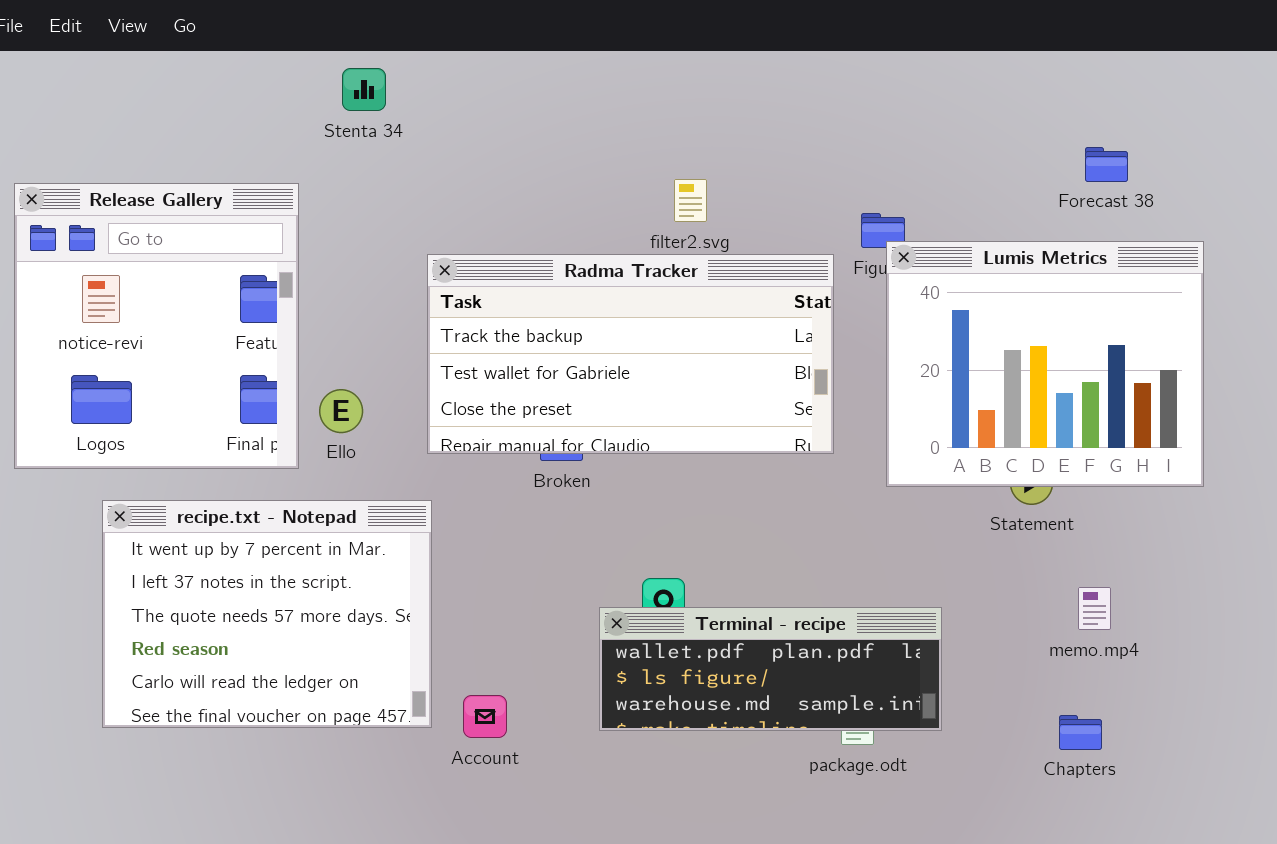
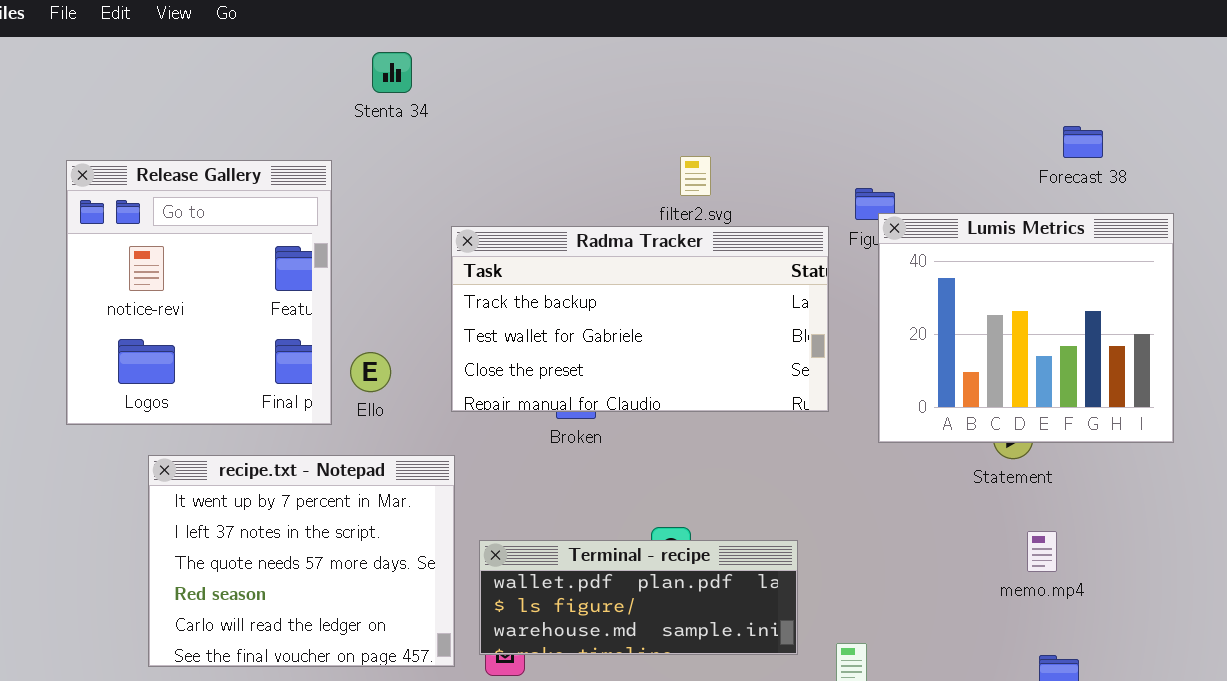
memo.mp4: [1078,587,1111,630] -> [1027,531,1057,572], moved
Terminal - recipe: [599,607,942,731] -> [479,540,798,655], moved

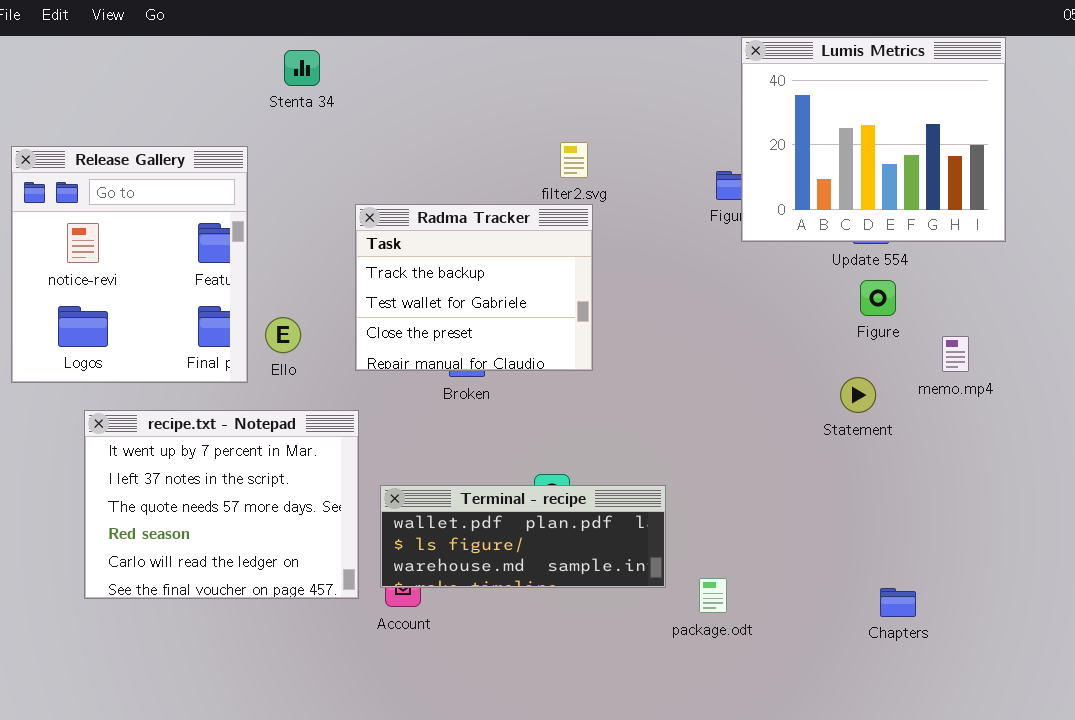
Lumis Metrics: [878,213,1174,443] -> [741,37,1006,242], moved
Radma Tracker: [451,226,829,412] -> [355,204,593,371], resized
memo.mp4: [1027,531,1057,572] -> [942,336,969,372], moved

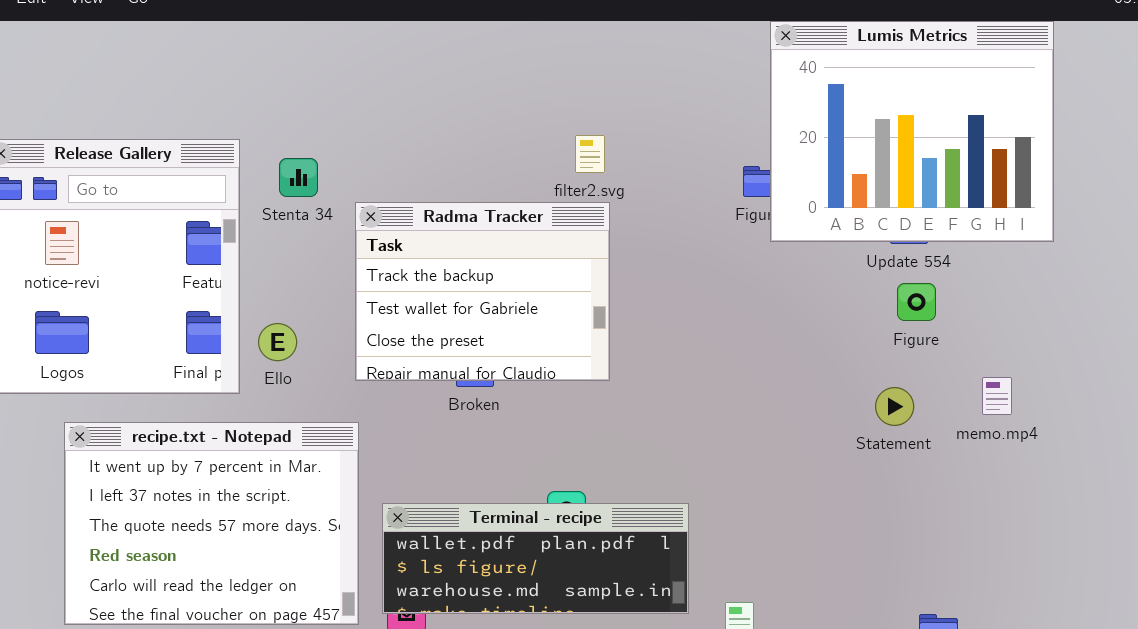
Stenta 34: [284,50,320,86] -> [279,158,318,197], moved
memo.mp4: [942,336,969,372] -> [982,377,1012,415], moved

